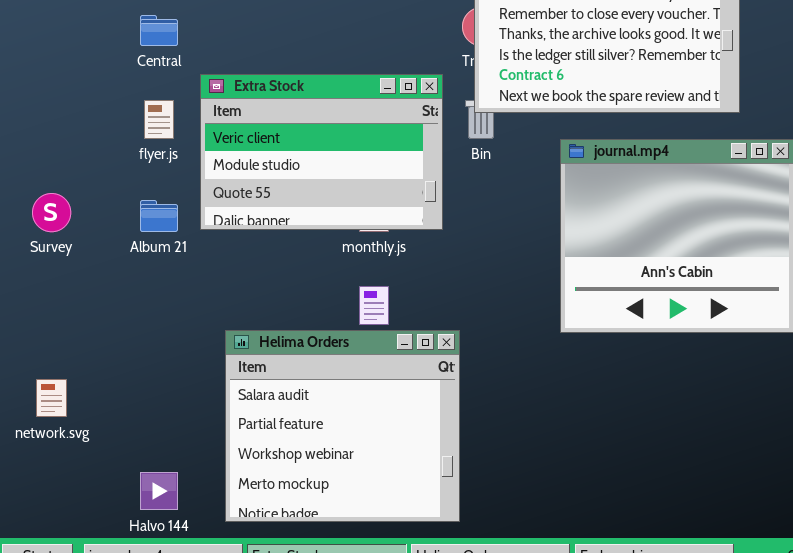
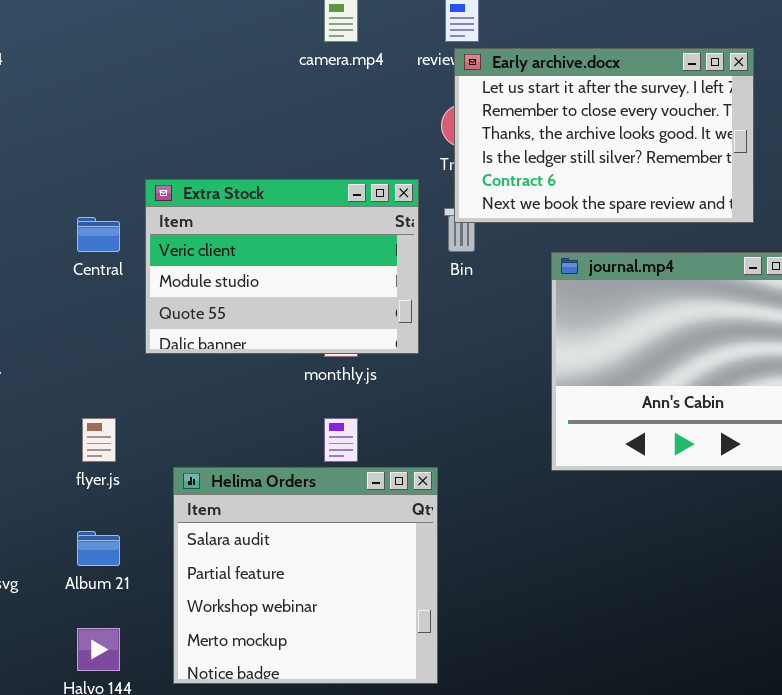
Central: [140,15,178,46] -> [77,217,120,252], moved
flyer.js: [144,100,174,139] -> [82,418,116,462], moved
Album 21: [140,200,178,232] -> [77,531,120,566], moved

